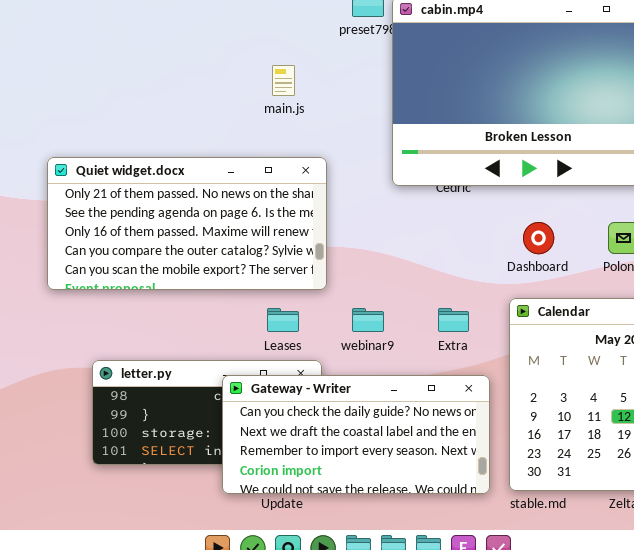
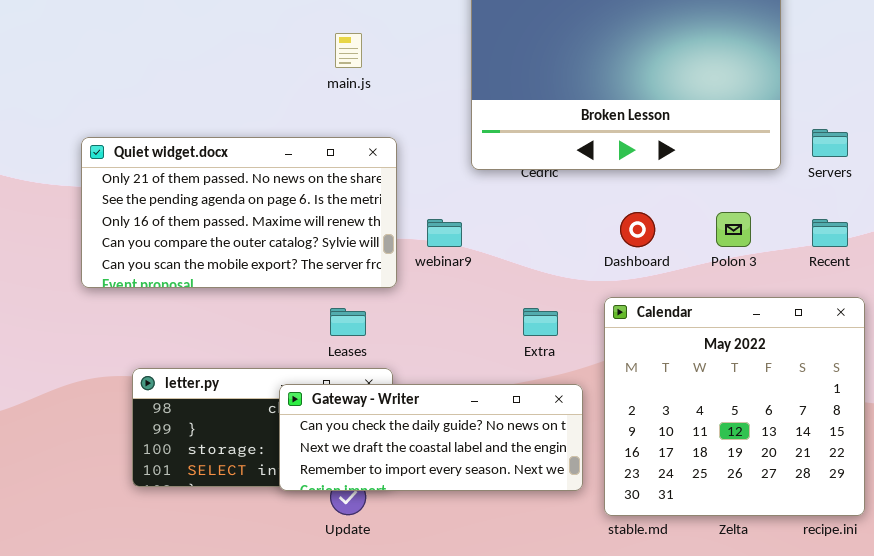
webinar9: [352,308,384,332] -> [427,219,462,247], moved
Gateway - Writer: [222,375,490,494] -> [279,384,583,491], resized

